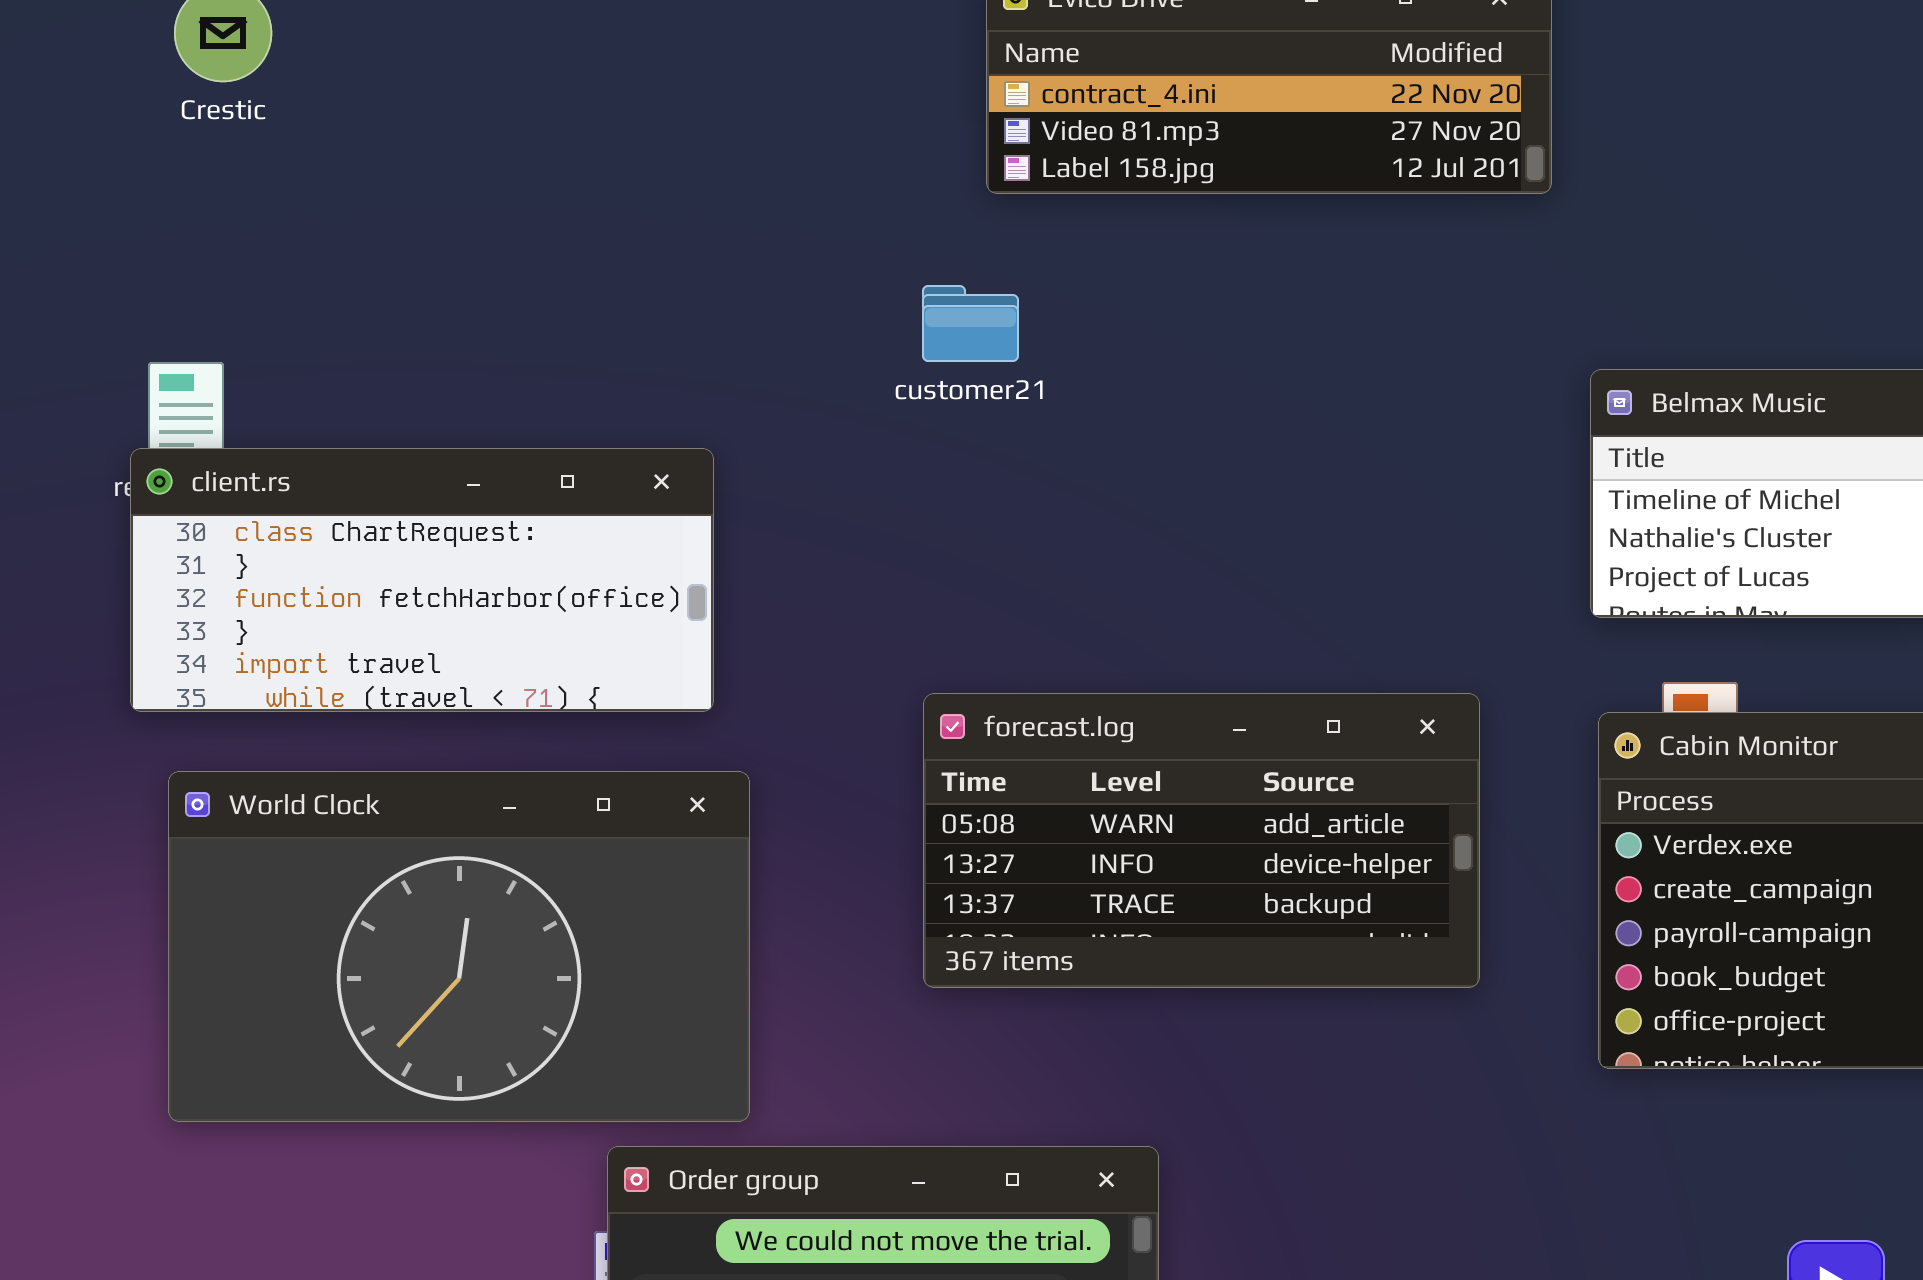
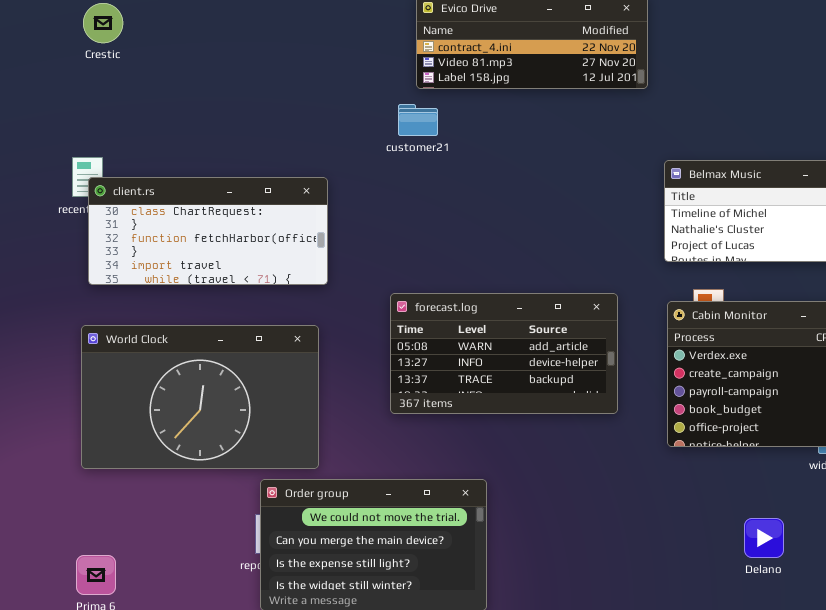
customer21: [922,285,1019,362] -> [398,104,438,136], moved
client.rs: [130,448,714,712] -> [88,177,328,285], moved

